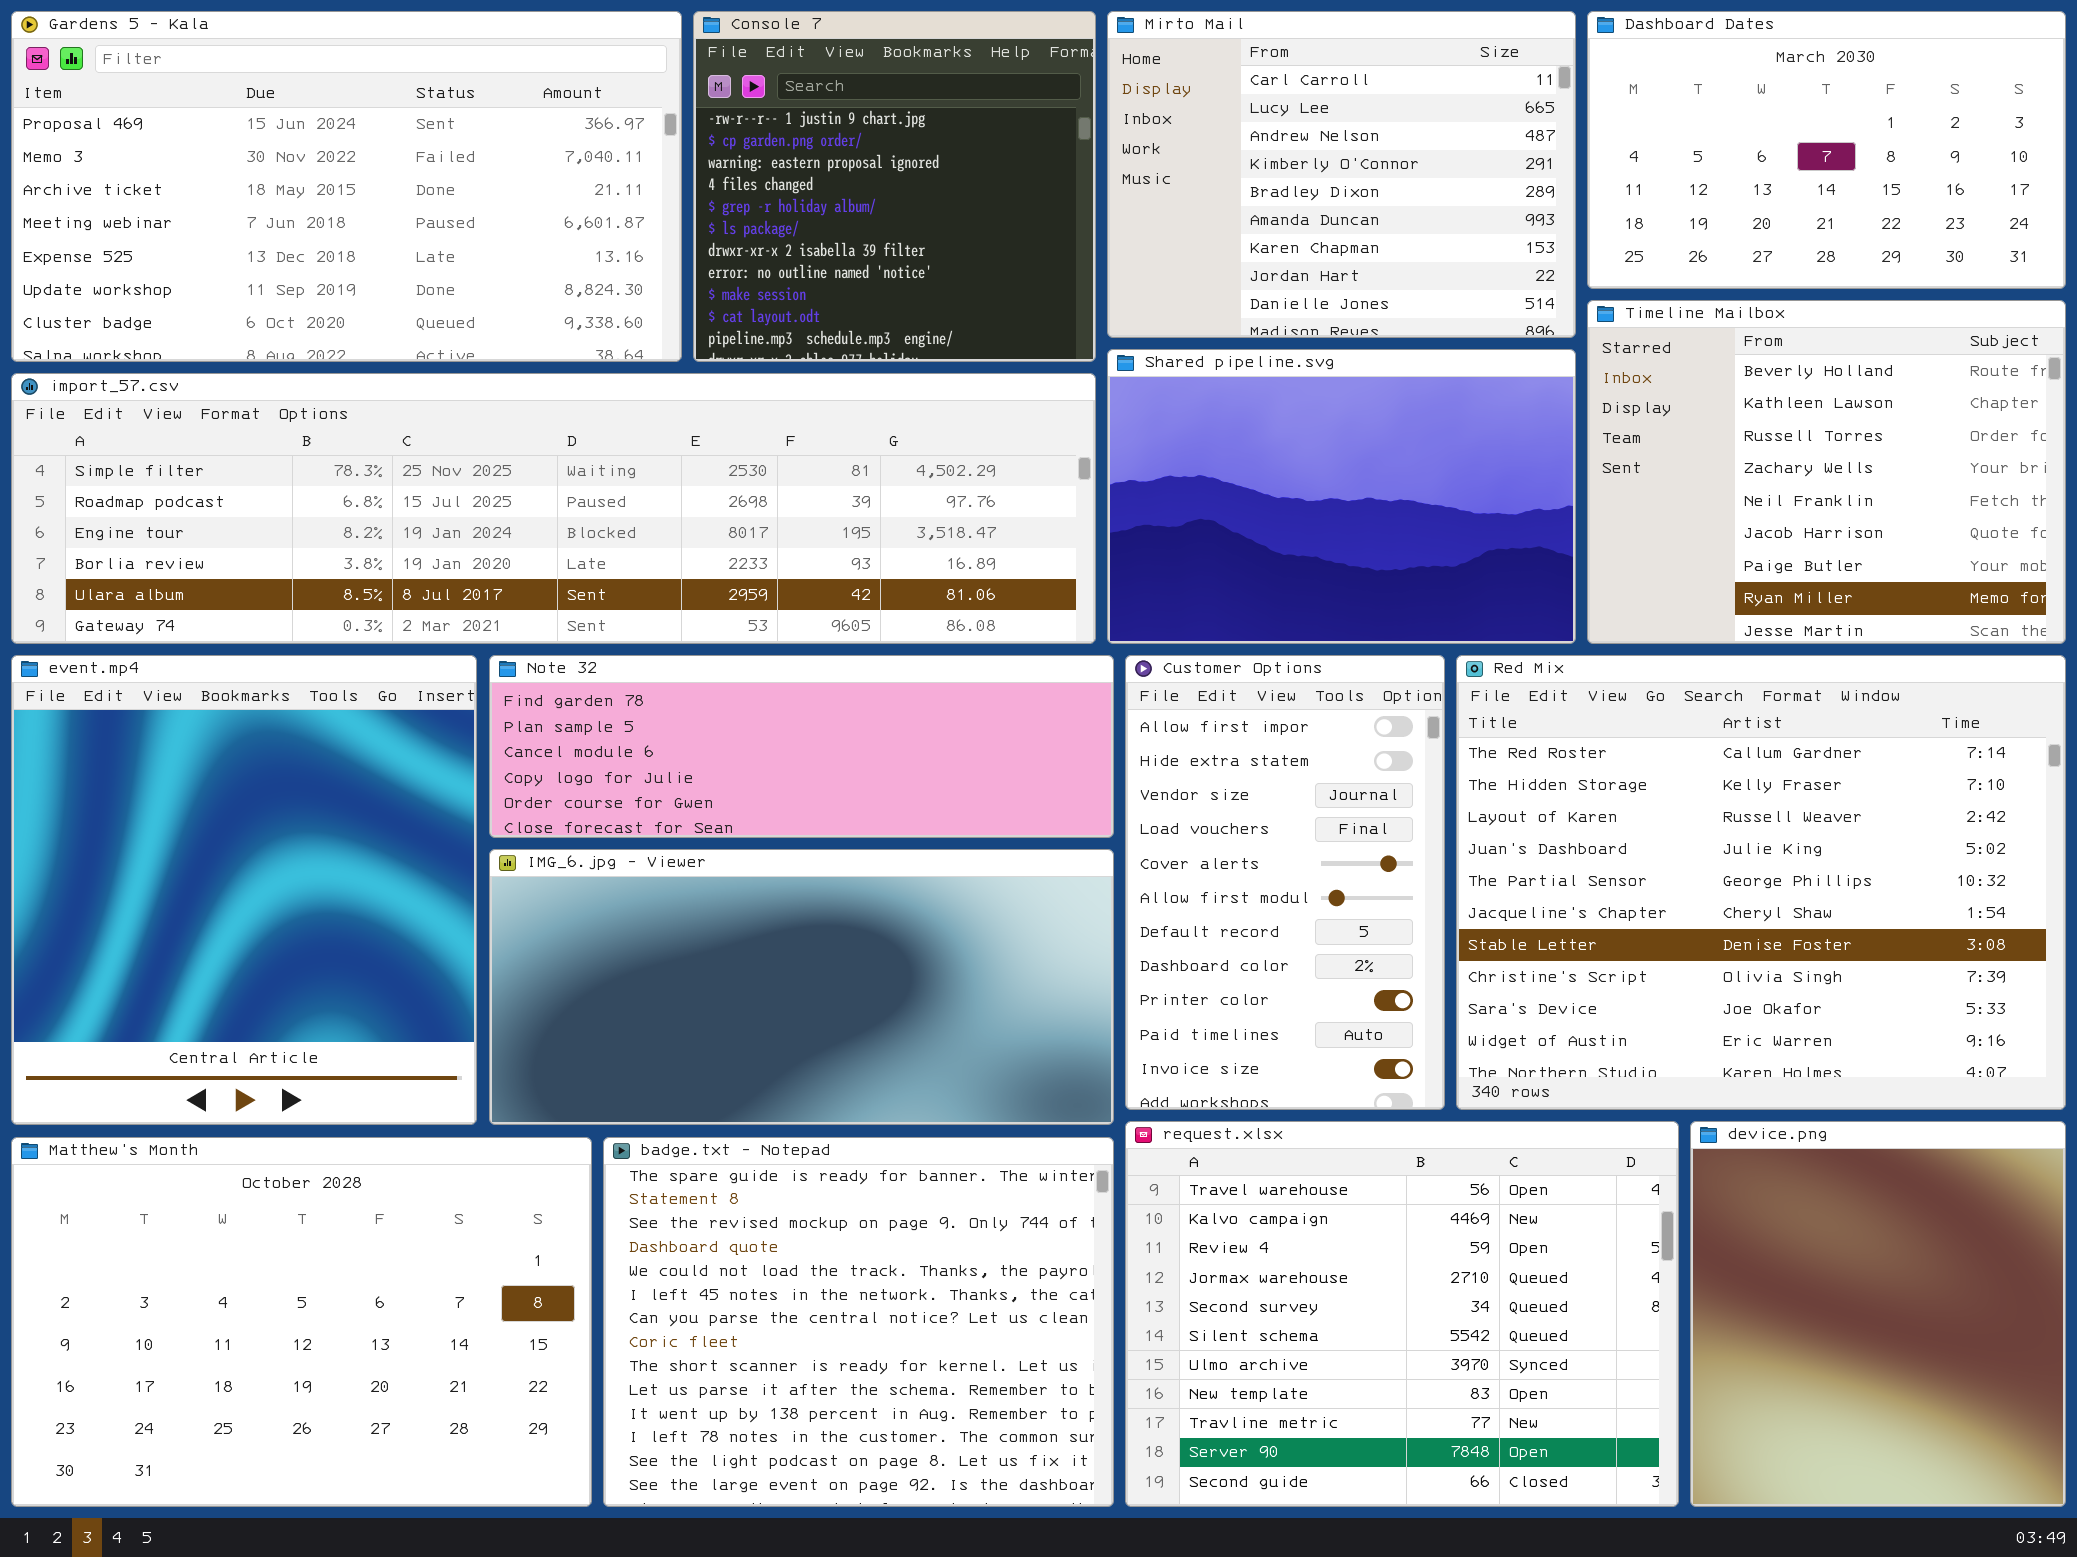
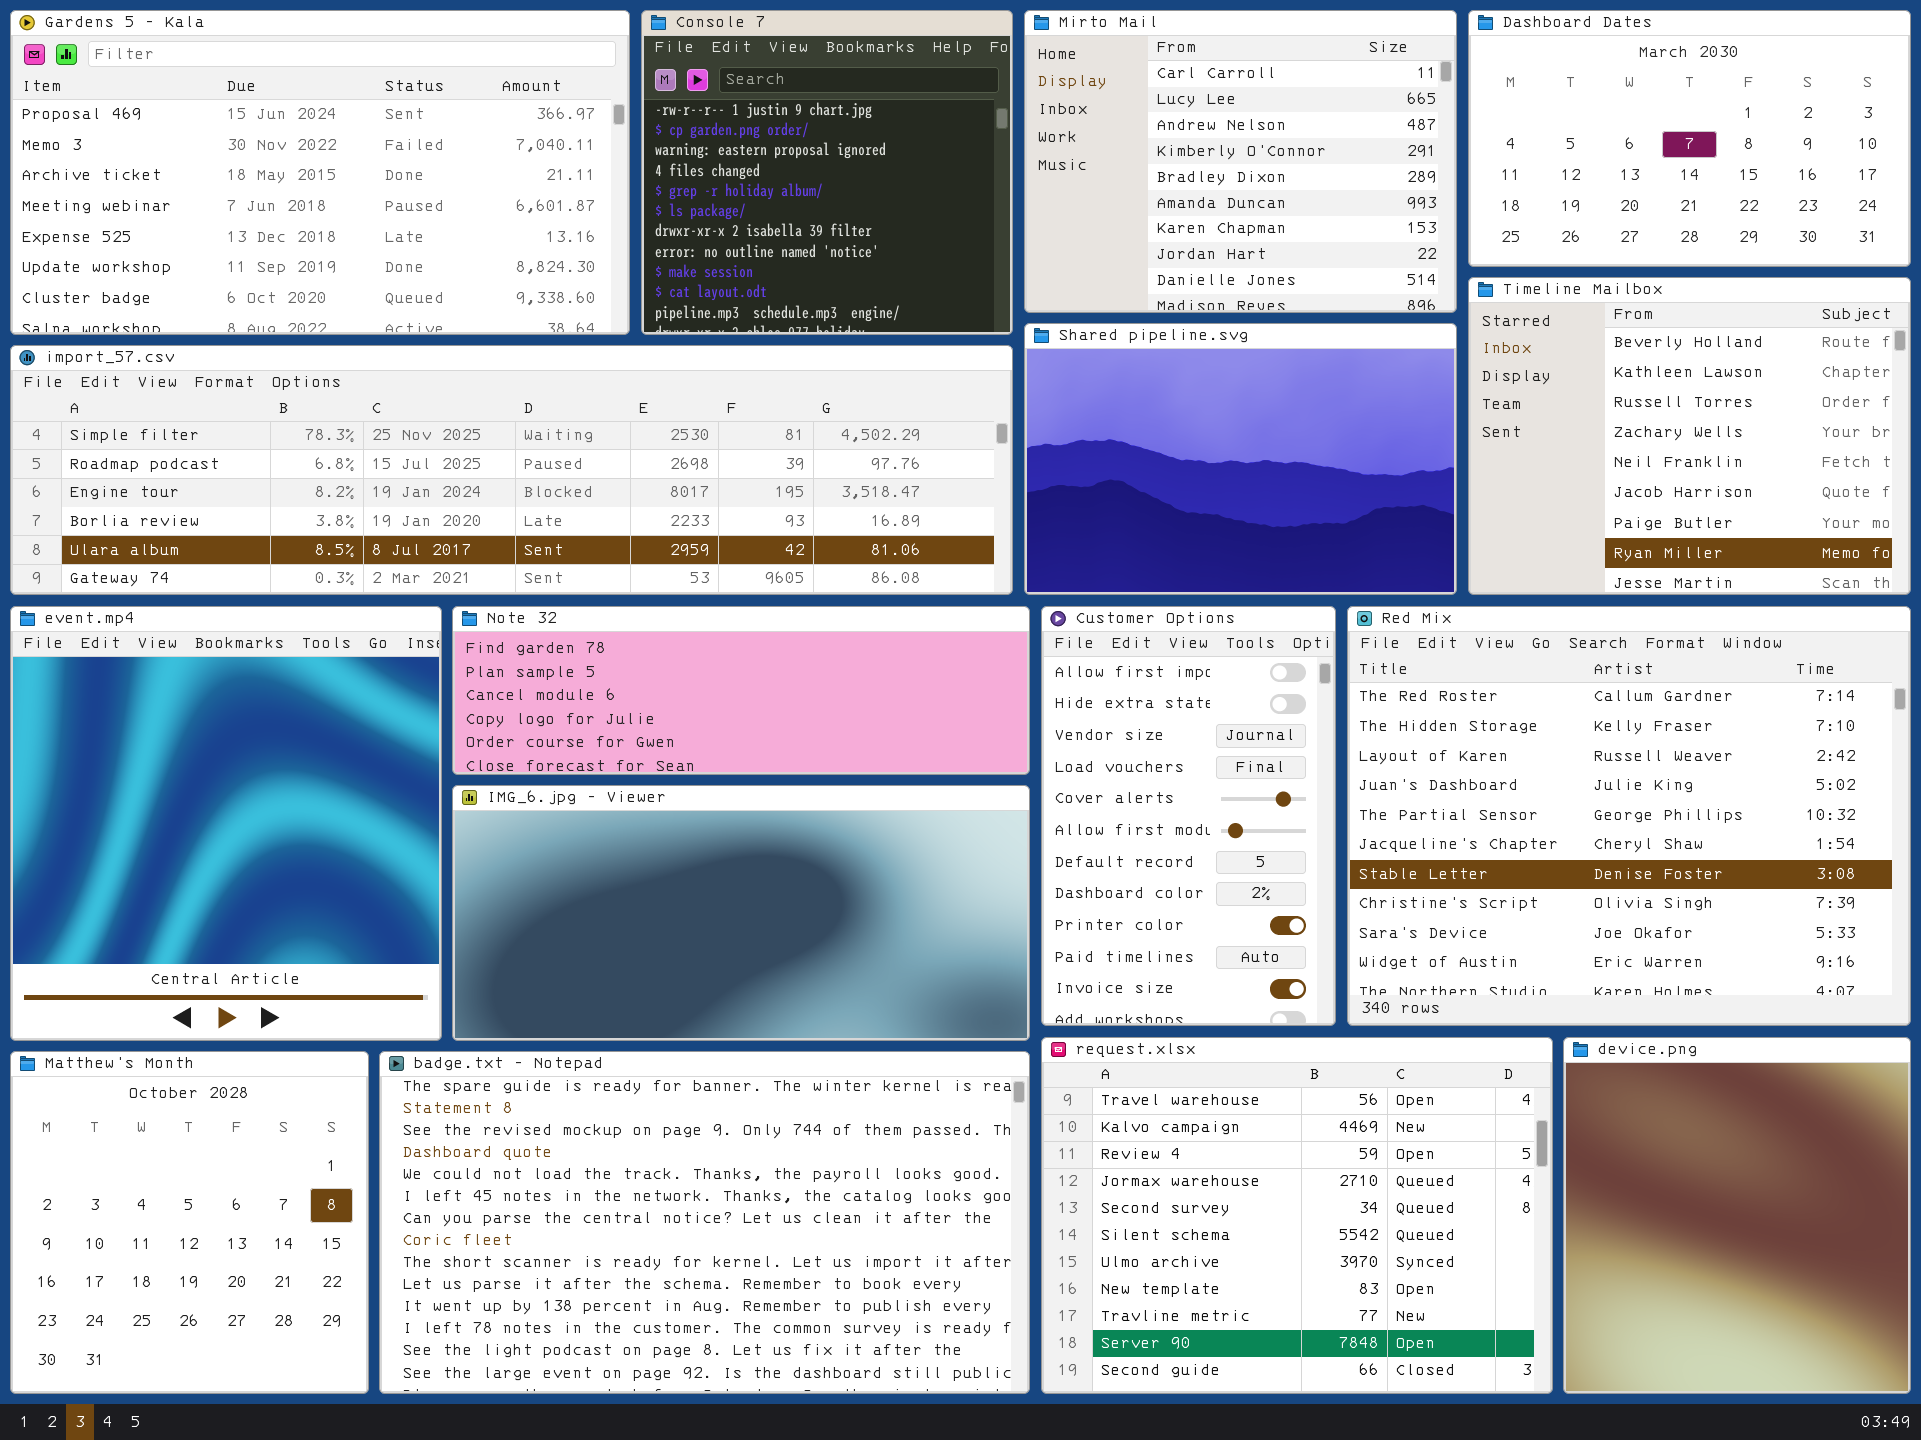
Matthew's Month: [11,1137,592,1507] -> [10,1051,369,1394], resized
badge.txt - Notepad: [603,1137,1114,1507] -> [379,1051,1030,1394], resized

